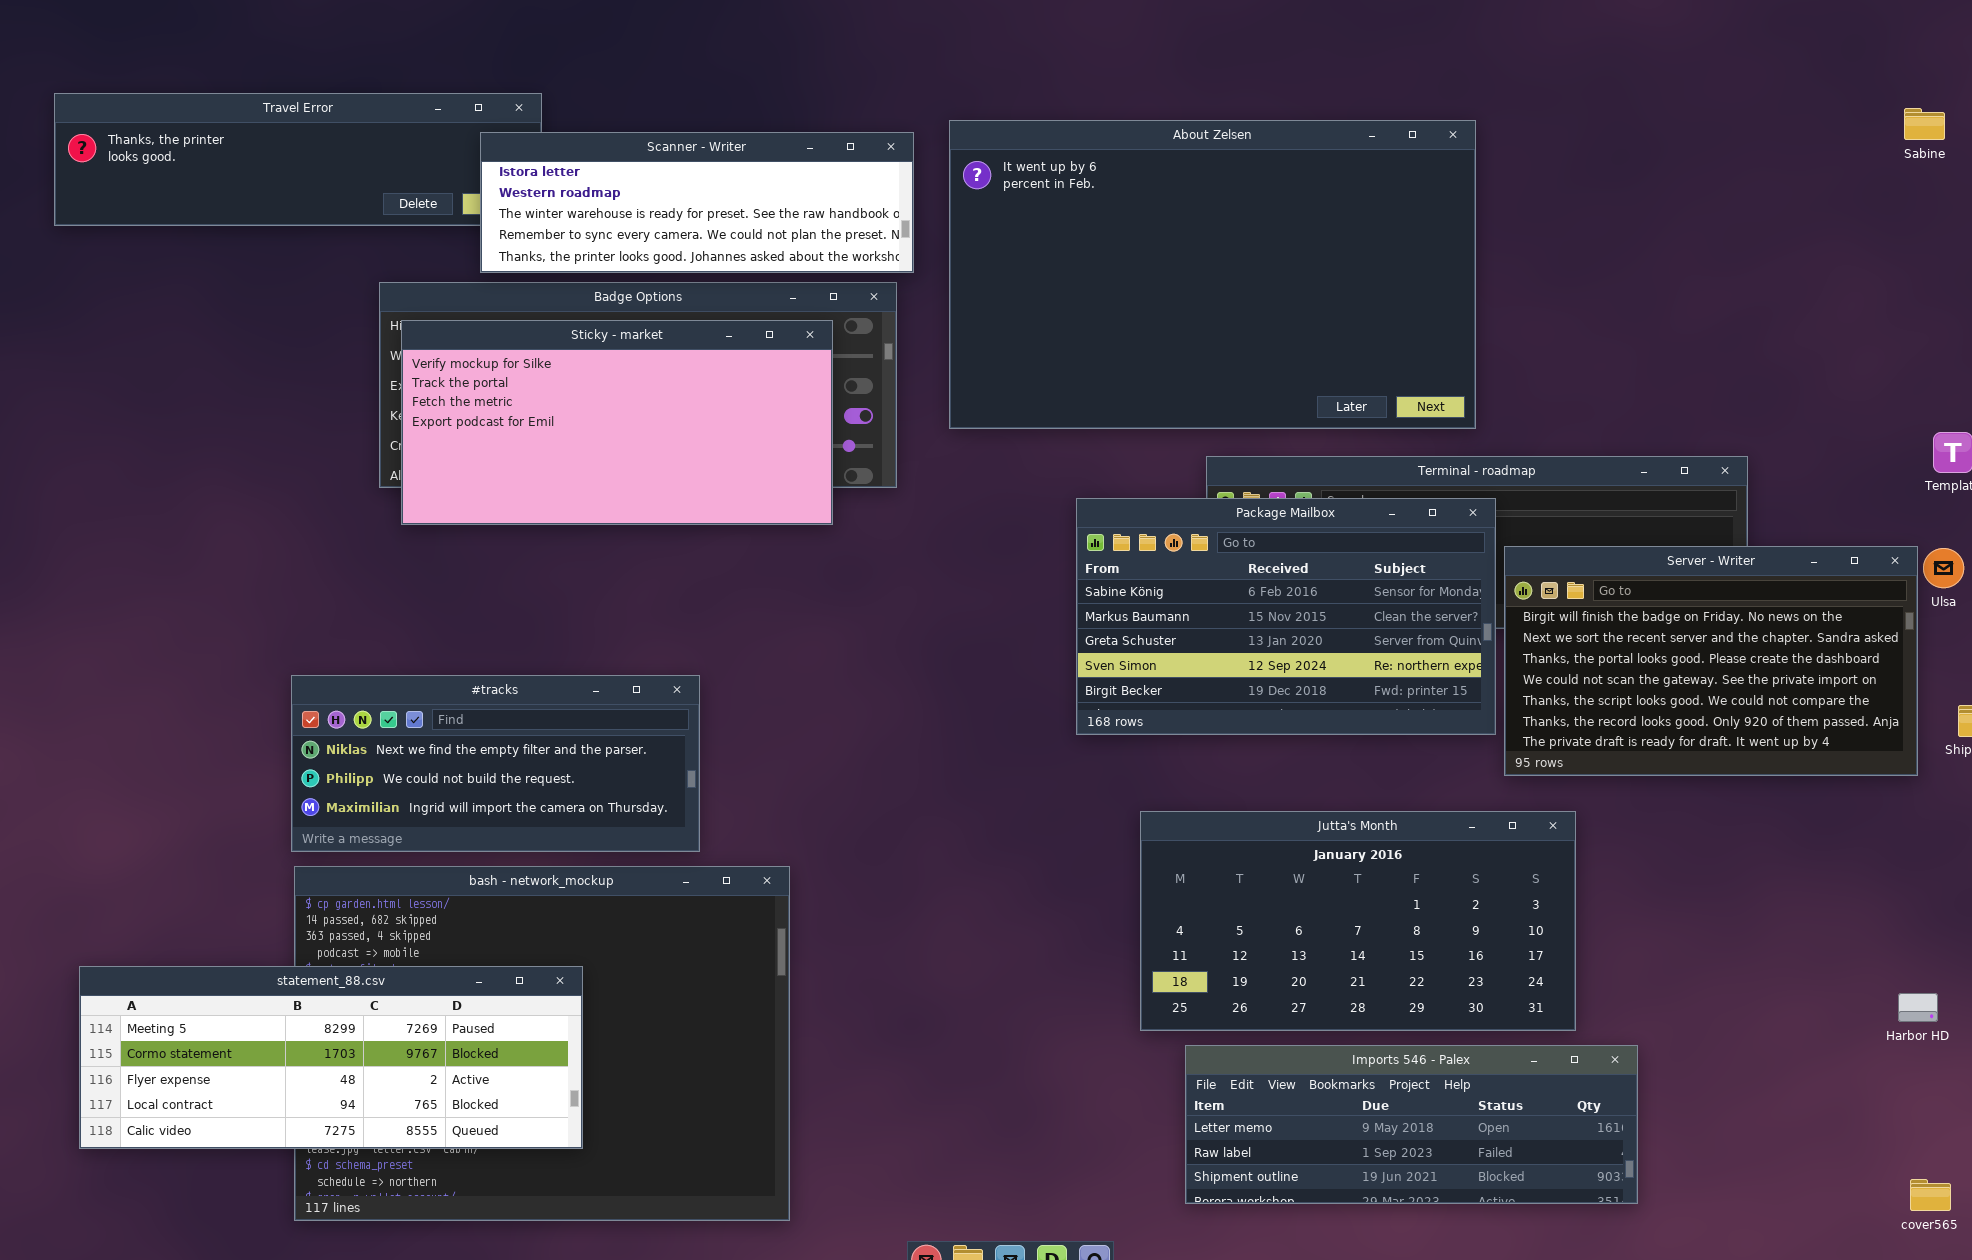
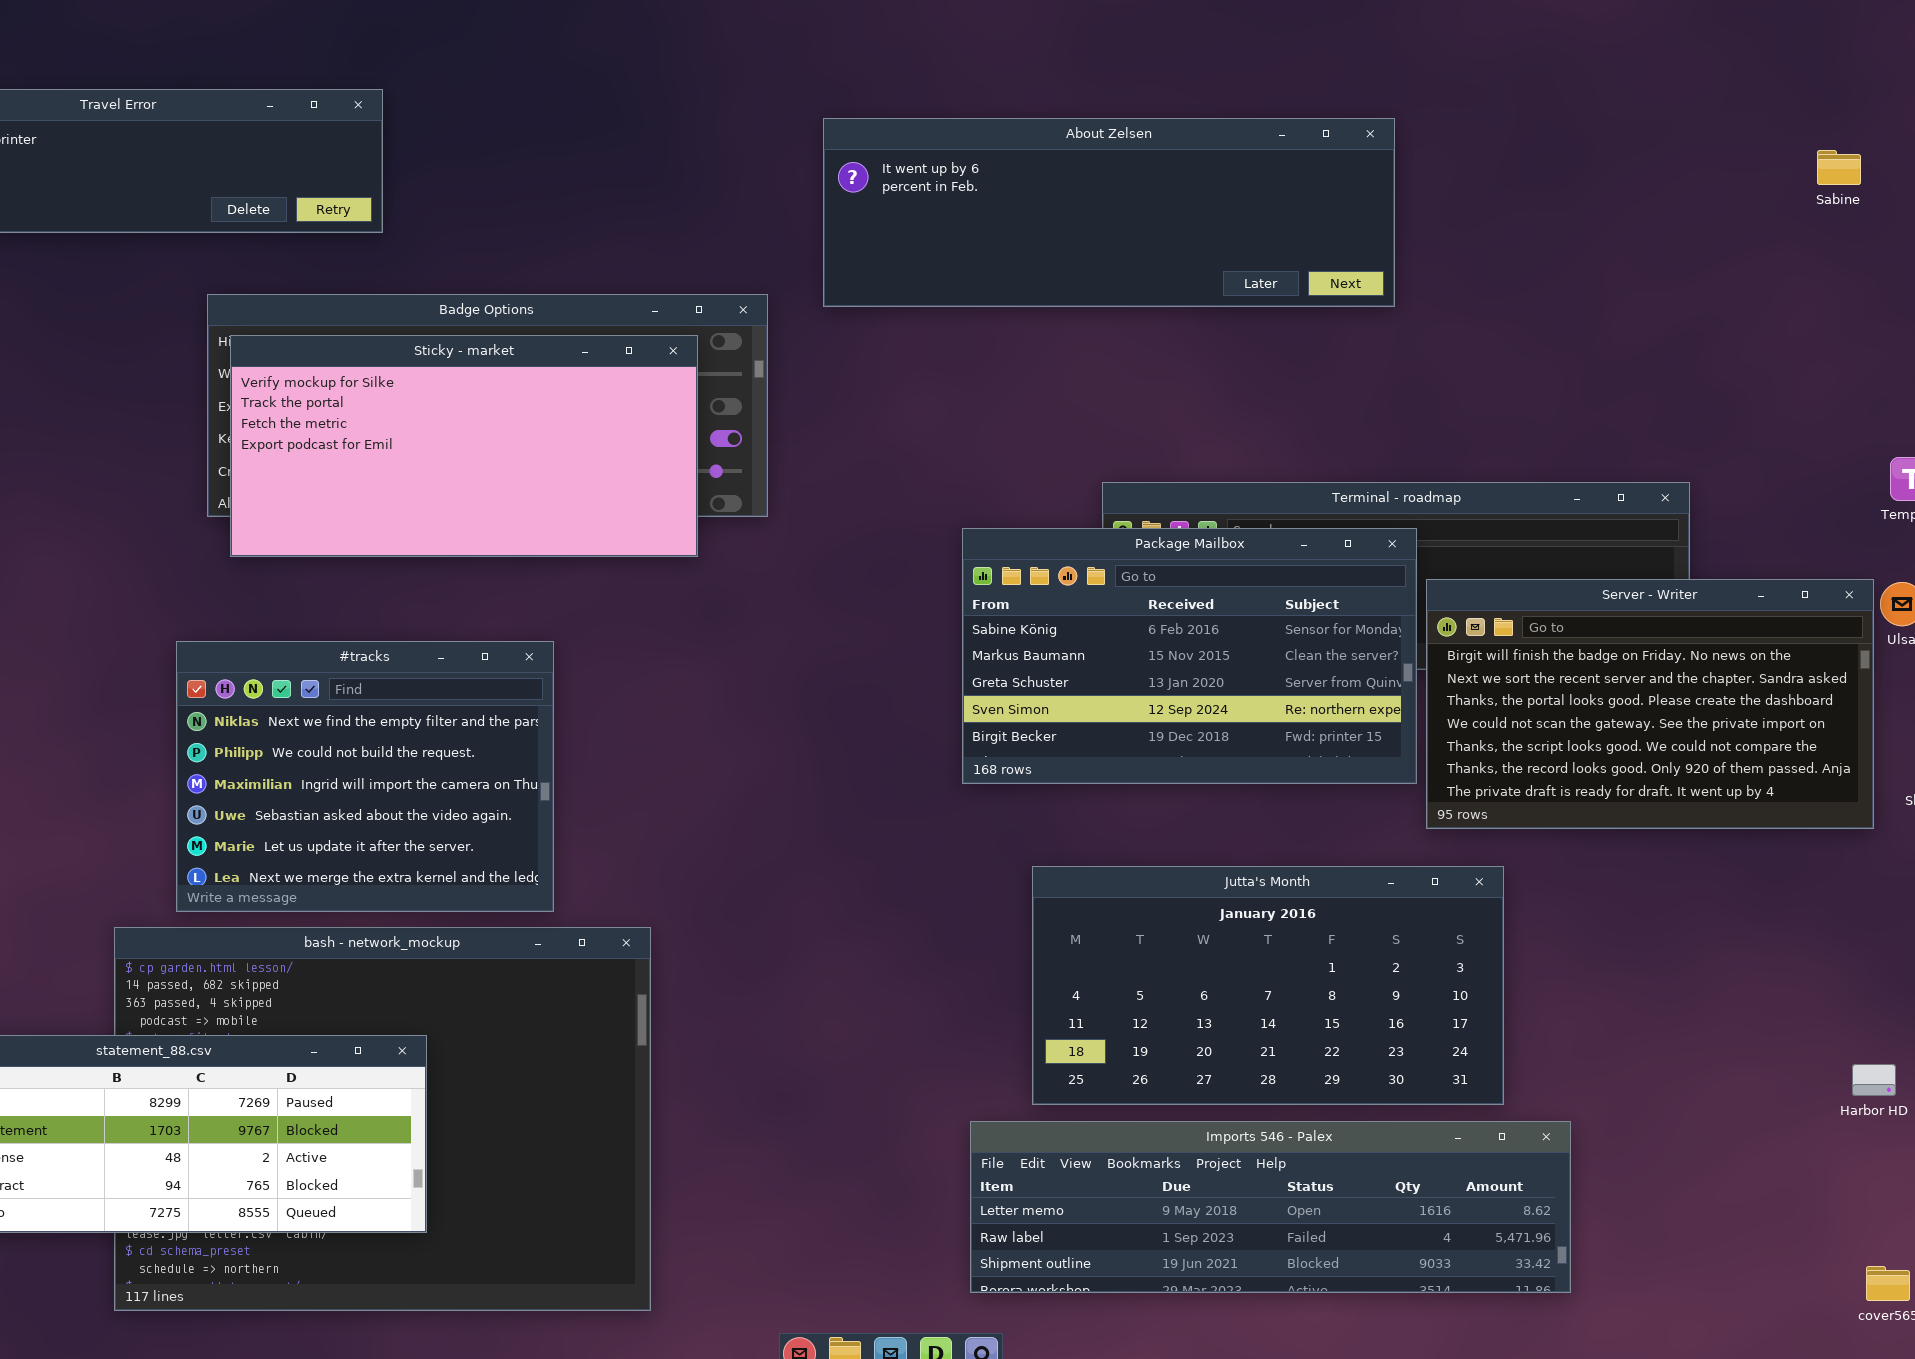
Sabine: [1904,108,1945,140] -> [1817,150,1861,185], moved
About Zelsen: [949,120,1476,429] -> [823,118,1395,307], resized
Scanner - Writer: [480,132,914,273] -> none, closed
#tracks: [291,675,700,852] -> [176,641,554,912], resized
Imports 546 - Palex: [1185,1045,1638,1204] -> [970,1121,1571,1293], resized

